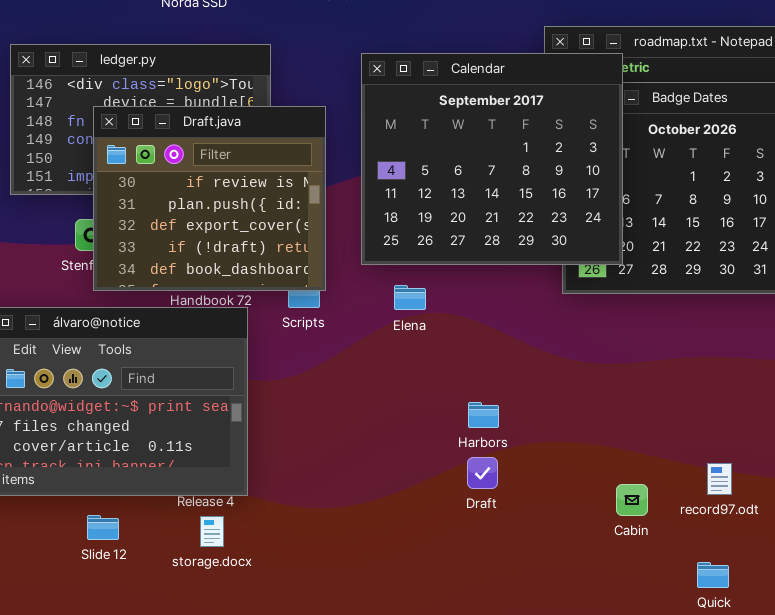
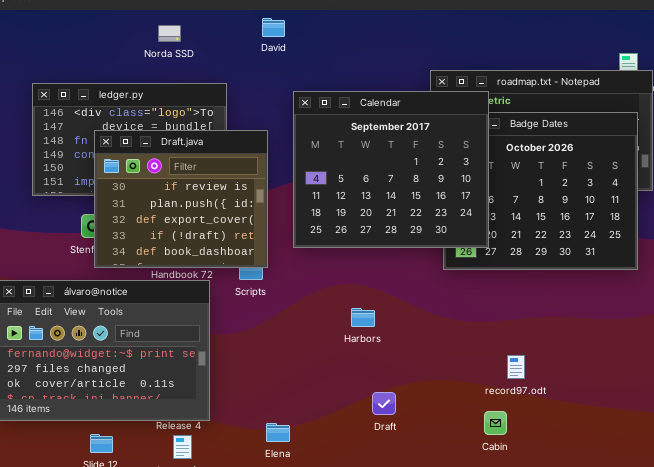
Elena: [394,285,426,310] -> [266,423,290,442], moved
Harbors: [468,402,499,428] -> [351,308,375,327], moved
record97.odt: [707,463,732,495] -> [507,355,525,379], moved

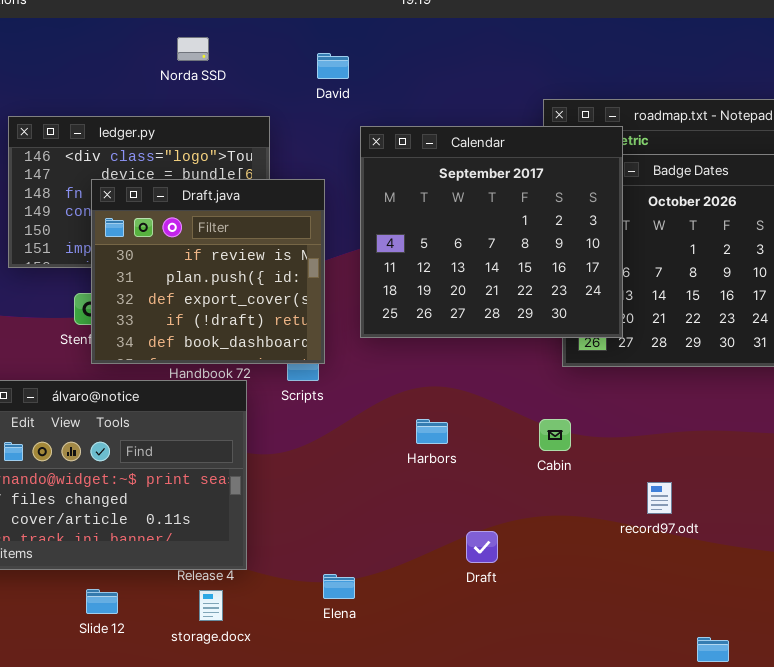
David: [262,18,285,37] -> [317,53,349,79], moved
Harbors: [351,308,375,327] -> [416,419,448,444], moved
Cabin: [484,411,507,435] -> [539,419,571,451], moved

